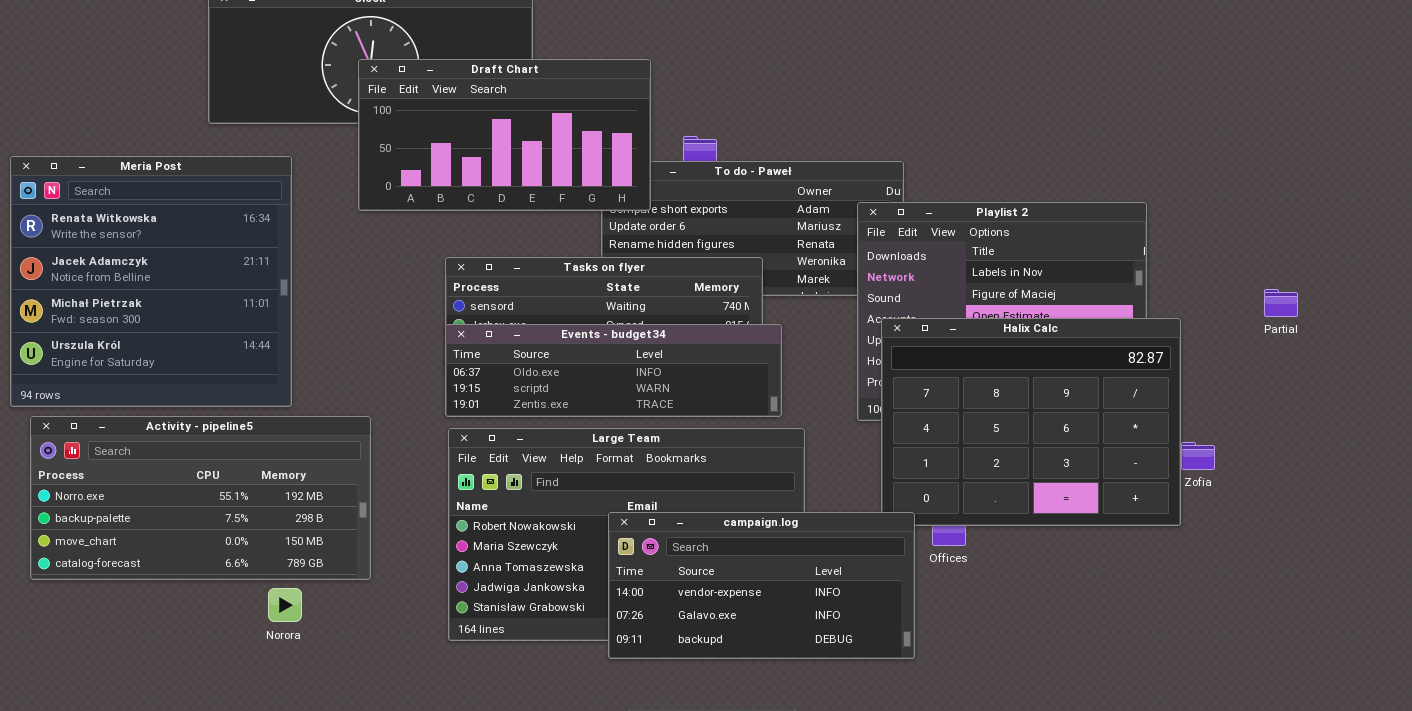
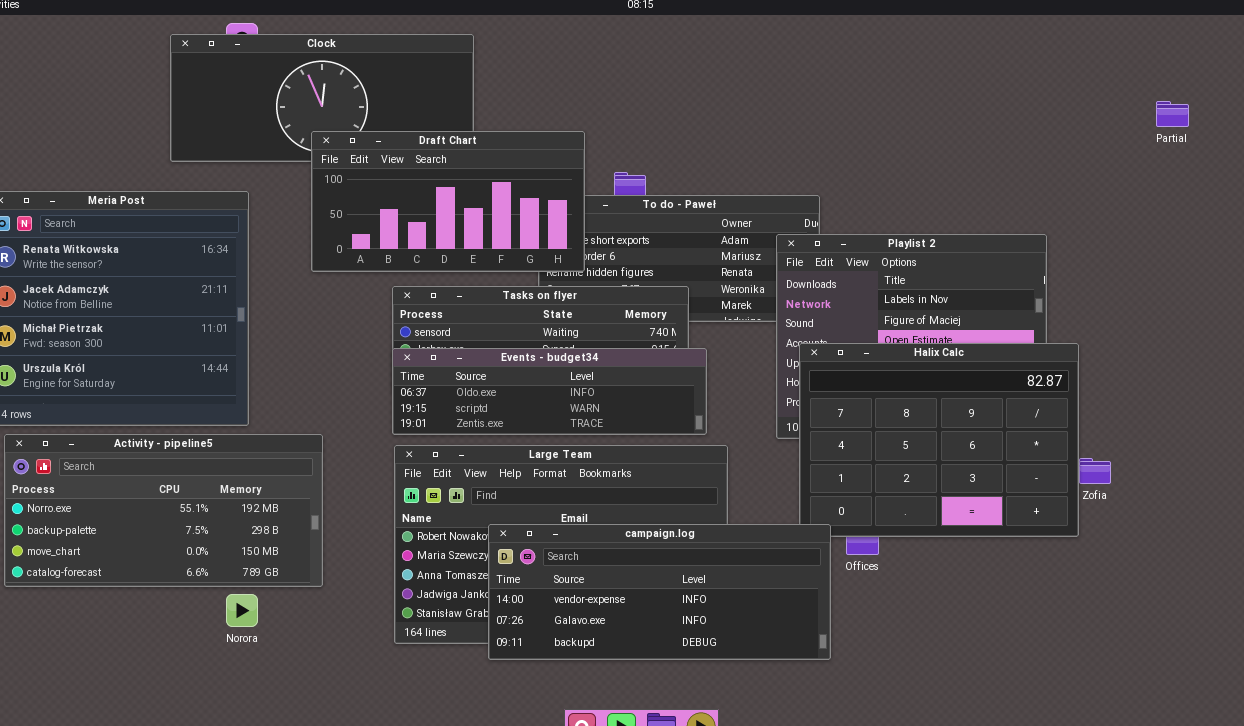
Draft Chart: [358,59,651,211] -> [311,131,585,272], moved
Partial: [1264,289,1298,317] -> [1156,101,1189,127], moved
campaign.log: [608,512,915,659] -> [488,524,831,660], resized

